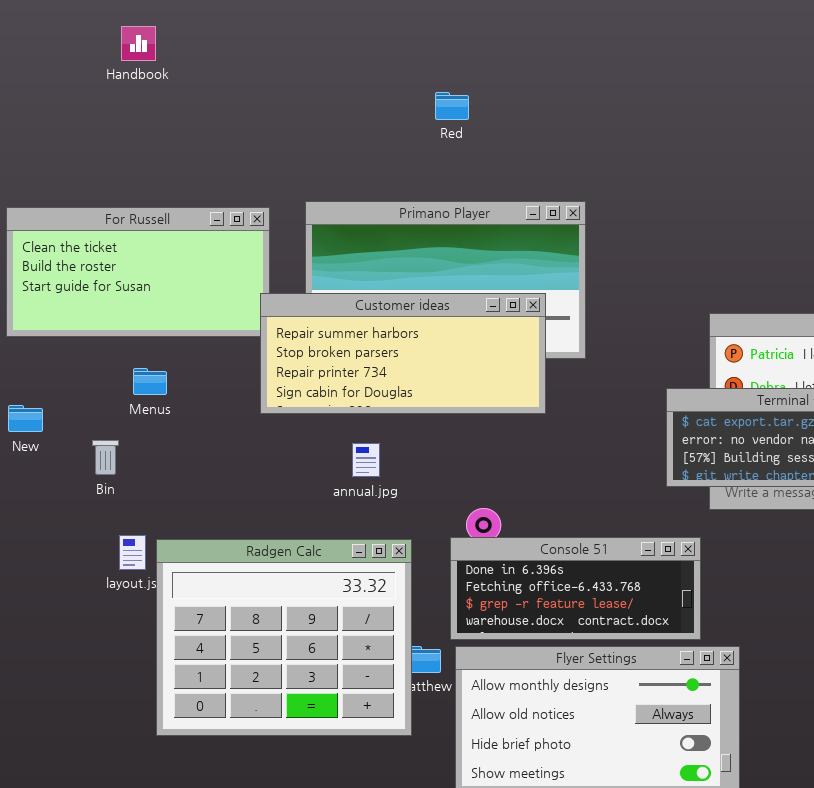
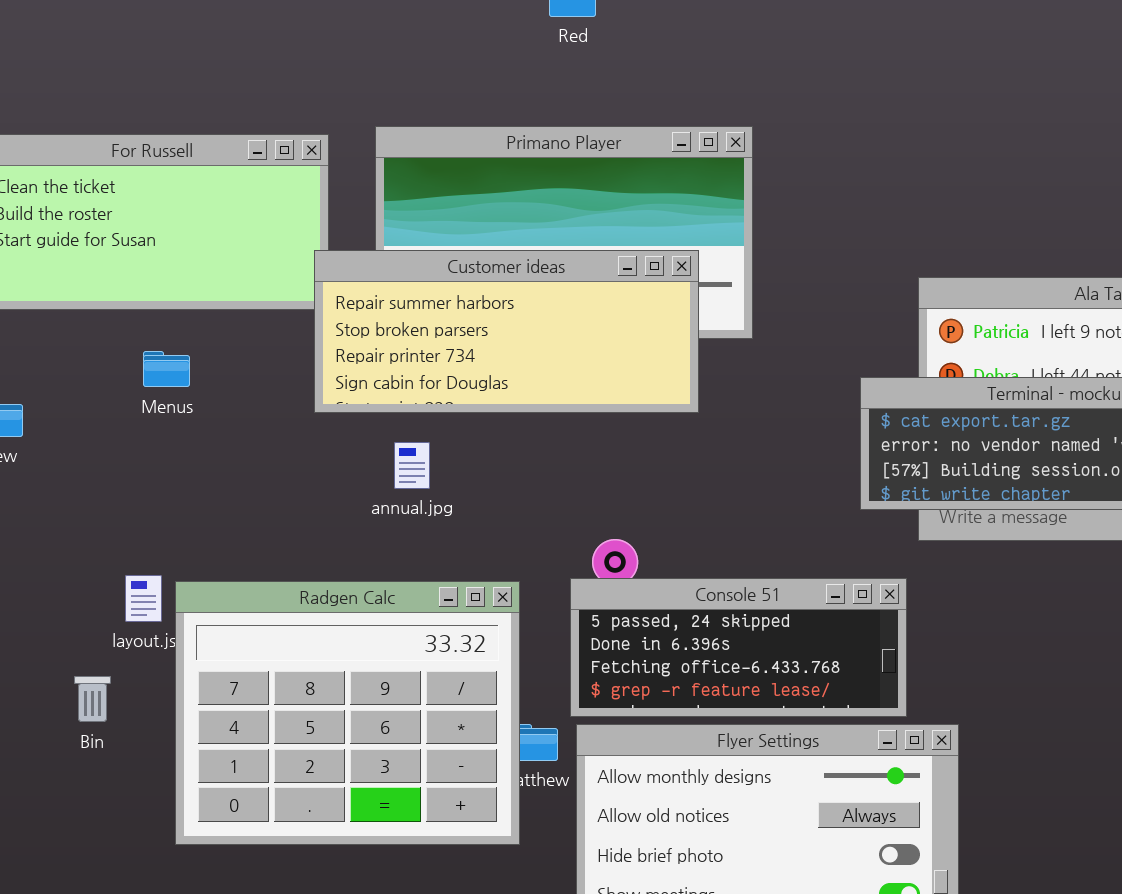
Bin: [92,440,119,475] -> [74,676,111,722], moved
annual.jpg: [352,443,380,477] -> [394,442,430,489], moved
Console 51: [450,537,701,640] -> [570,578,907,717], scrolled up 1 row

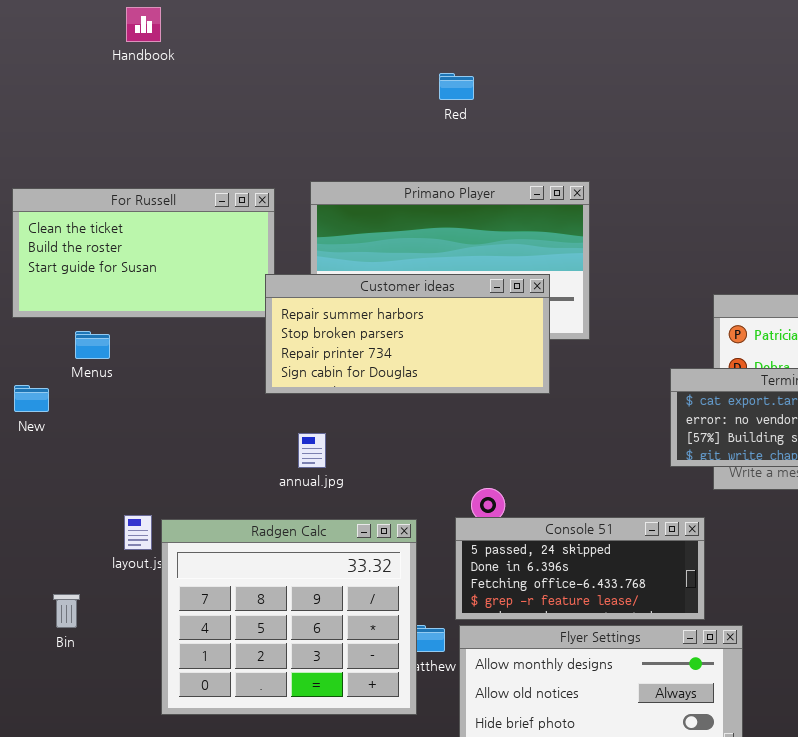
Menus: [143,351,190,387] -> [75,331,110,359], moved
annual.jpg: [394,442,430,489] -> [298,433,326,468], moved
Bin: [74,676,111,722] -> [53,594,80,628], moved

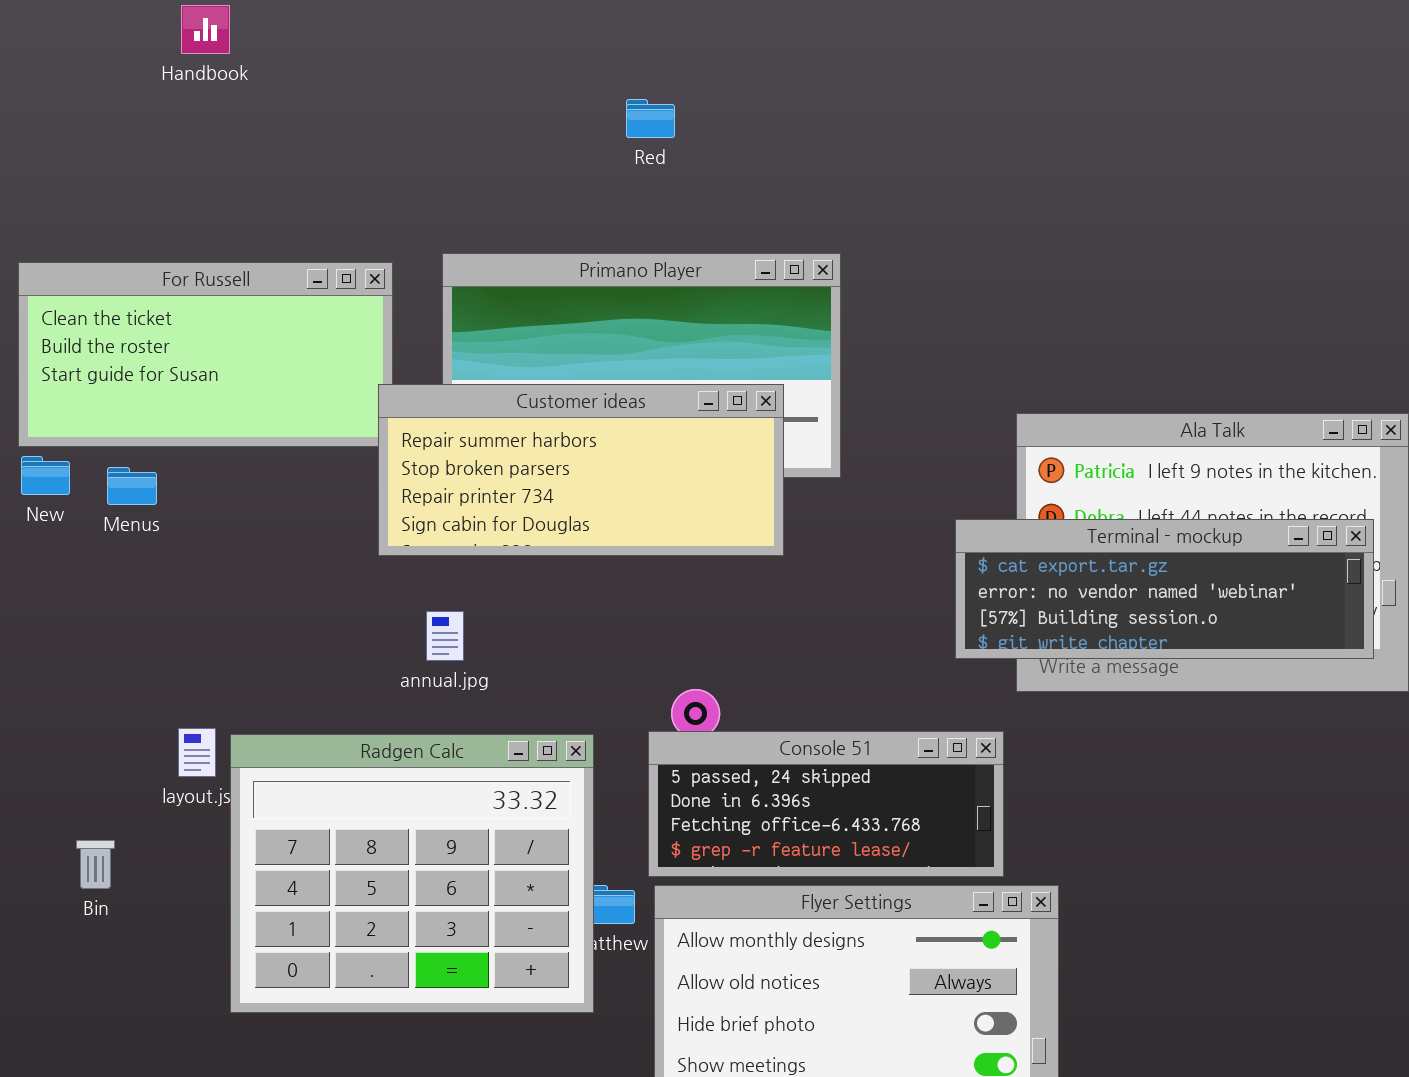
New: [14,385,49,412] -> [21,456,70,495], moved

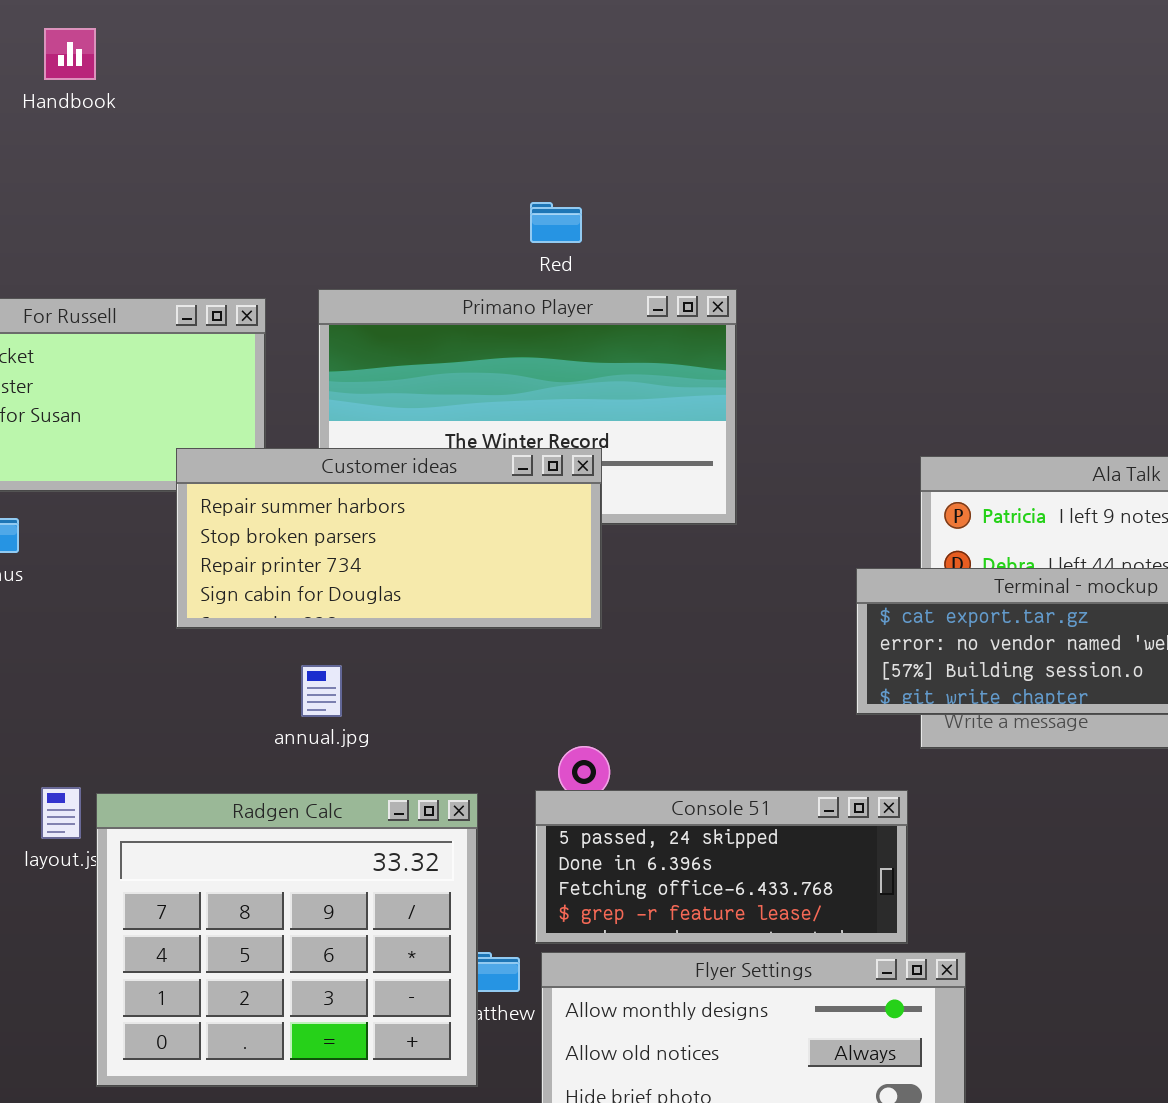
Red: [626,99,675,138] -> [530,202,582,243], moved
Customer ideas: [378,384,784,556] -> [176,448,602,629], moved

